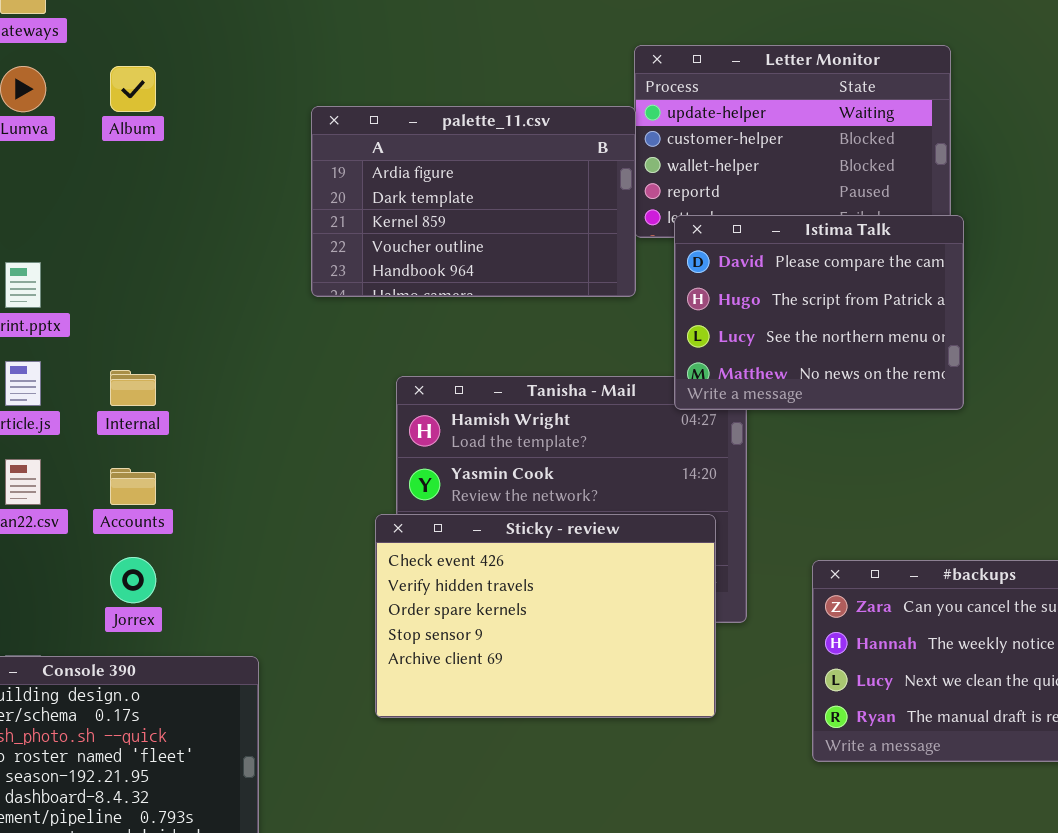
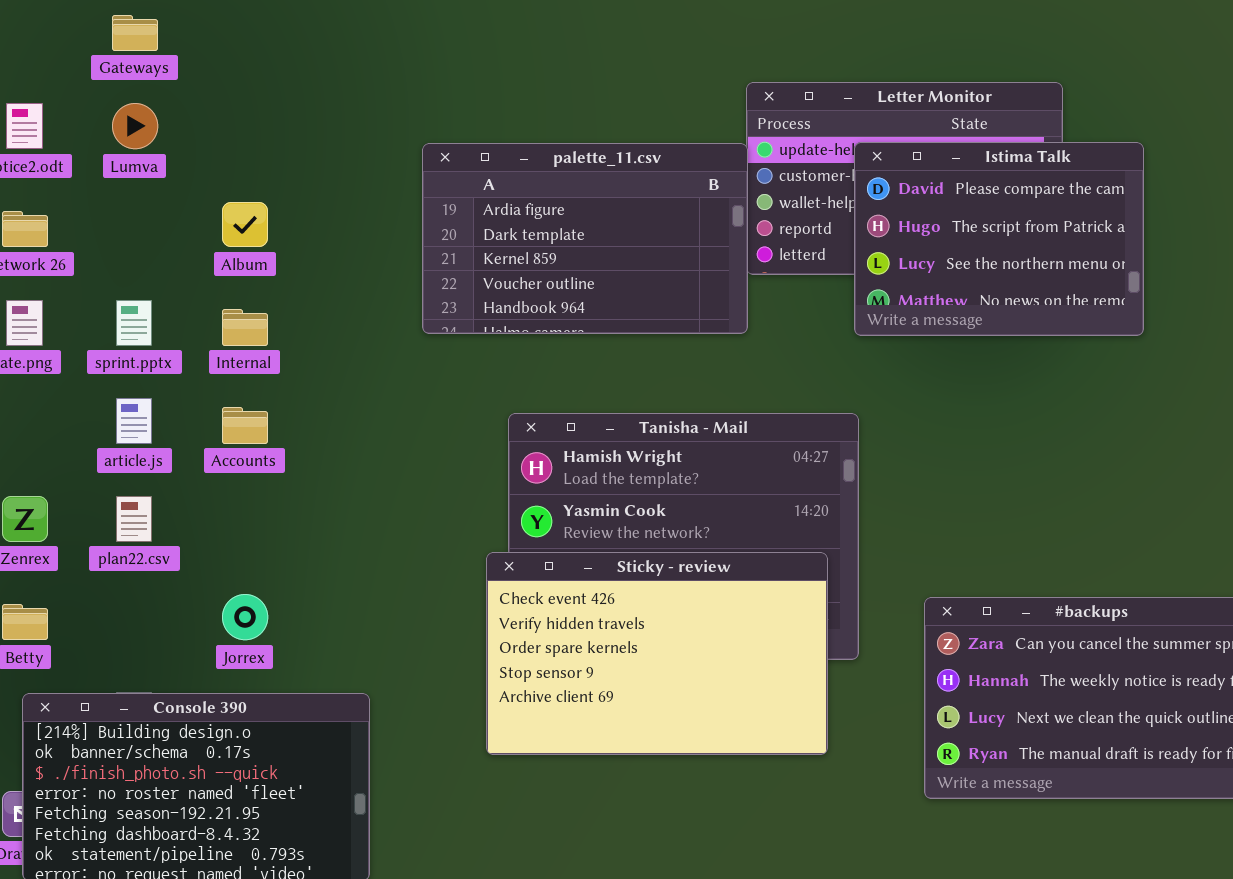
Album: [110,66,156,112] -> [222,202,268,247], moved
Istima Talk: [674,215,964,410] -> [854,142,1144,336], moved
Internal: [110,370,156,406] -> [222,309,268,346], moved
Accounts: [110,468,156,505] -> [222,407,268,444], moved

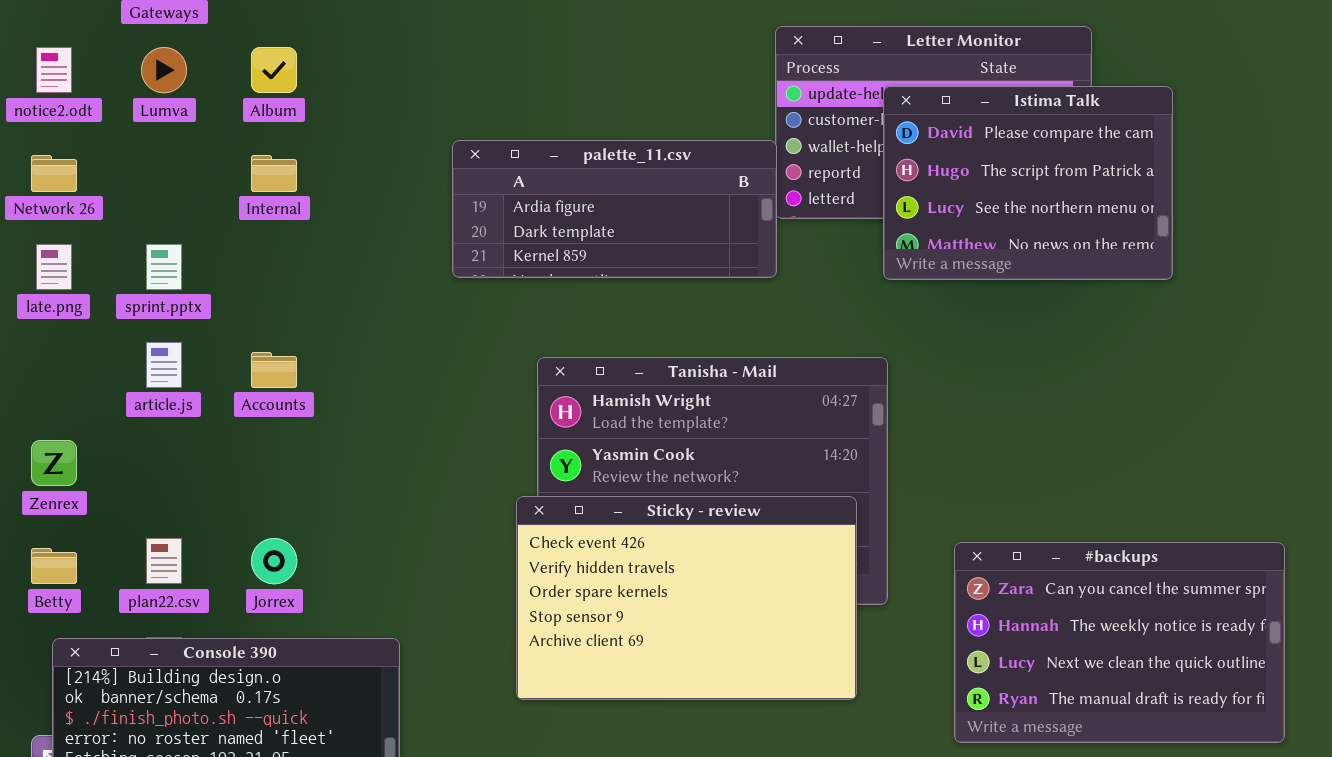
palette_11.csv: [422,143,748,334] -> [452,140,777,278], resized
Album: [222,202,268,247] -> [251,47,297,93], moved
Internal: [222,309,268,346] -> [251,155,297,192], moved
plan22.csv: [116,496,152,542] -> [146,538,182,584], moved

